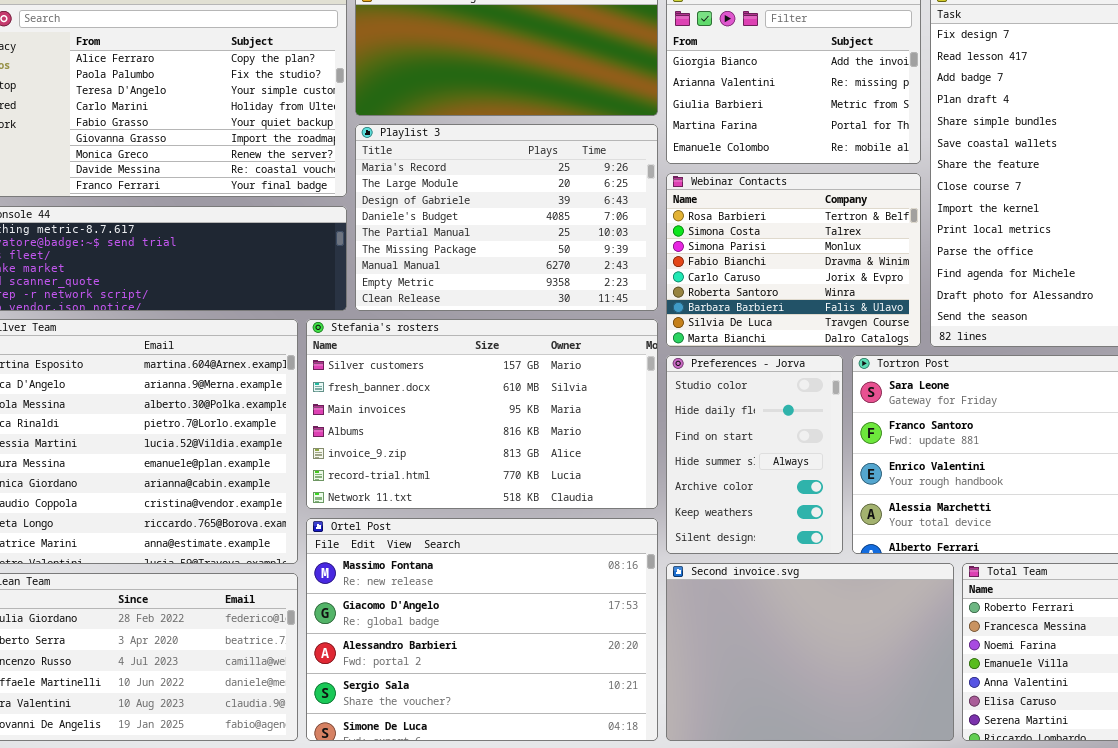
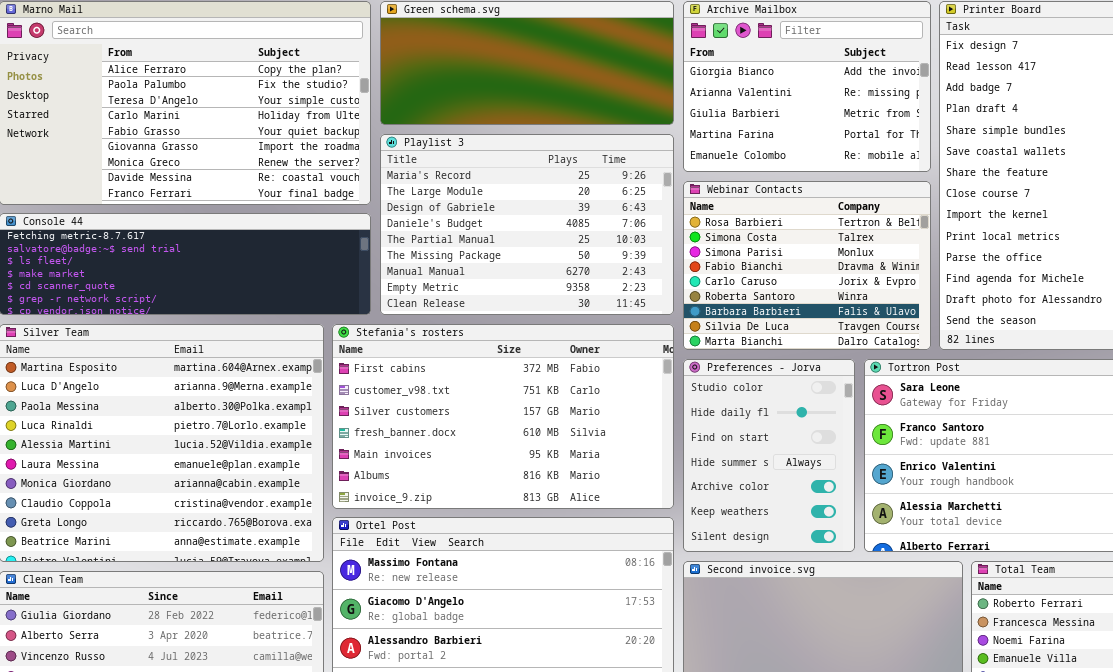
Stefania's rosters: [306,319,658,509] -> [332,324,674,509], scrolled up 2 rows

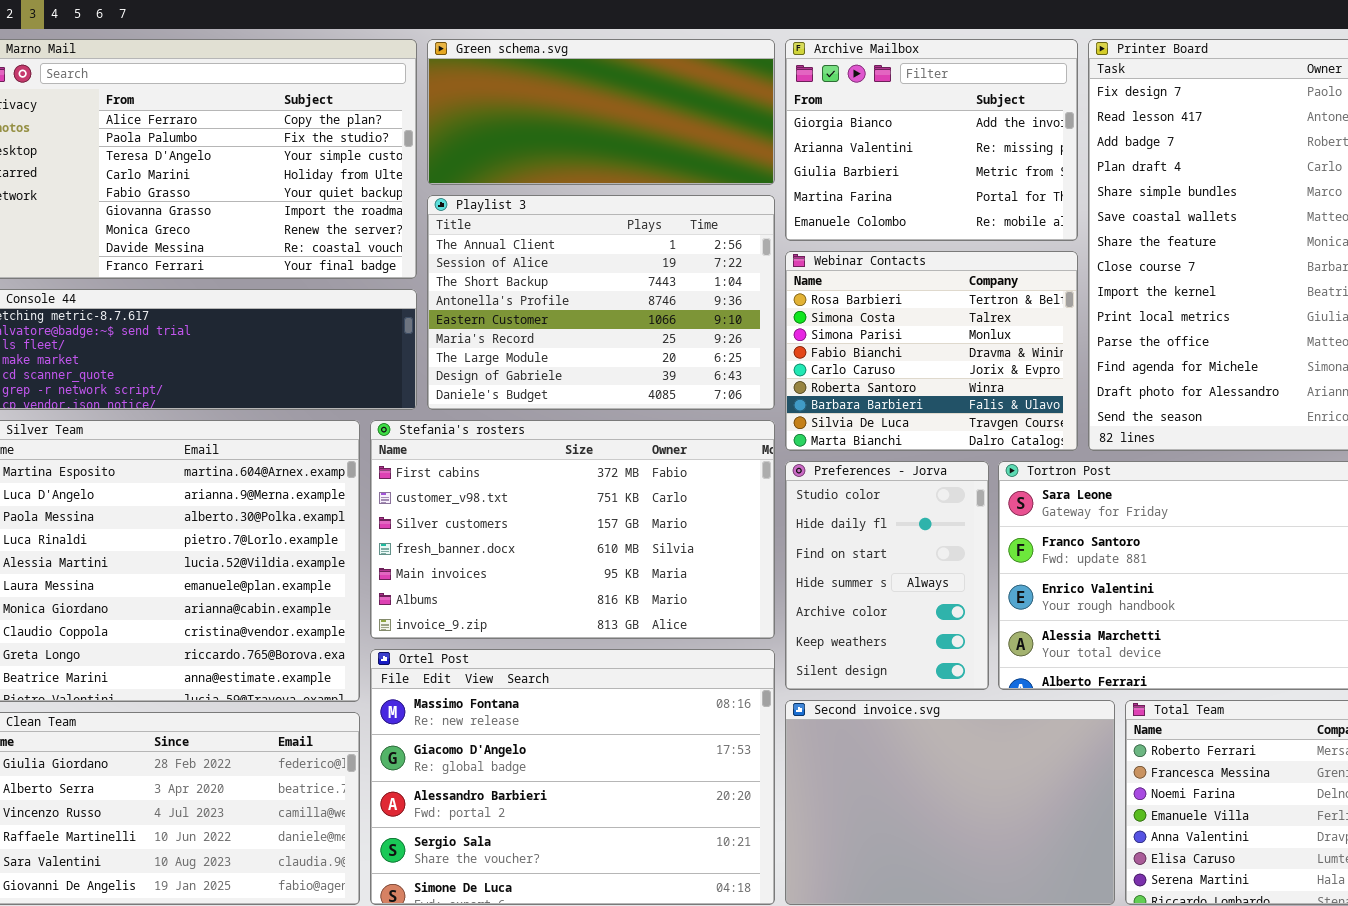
Playlist 3: [380,134,674,315] -> [427,195,775,410], scrolled up 5 rows

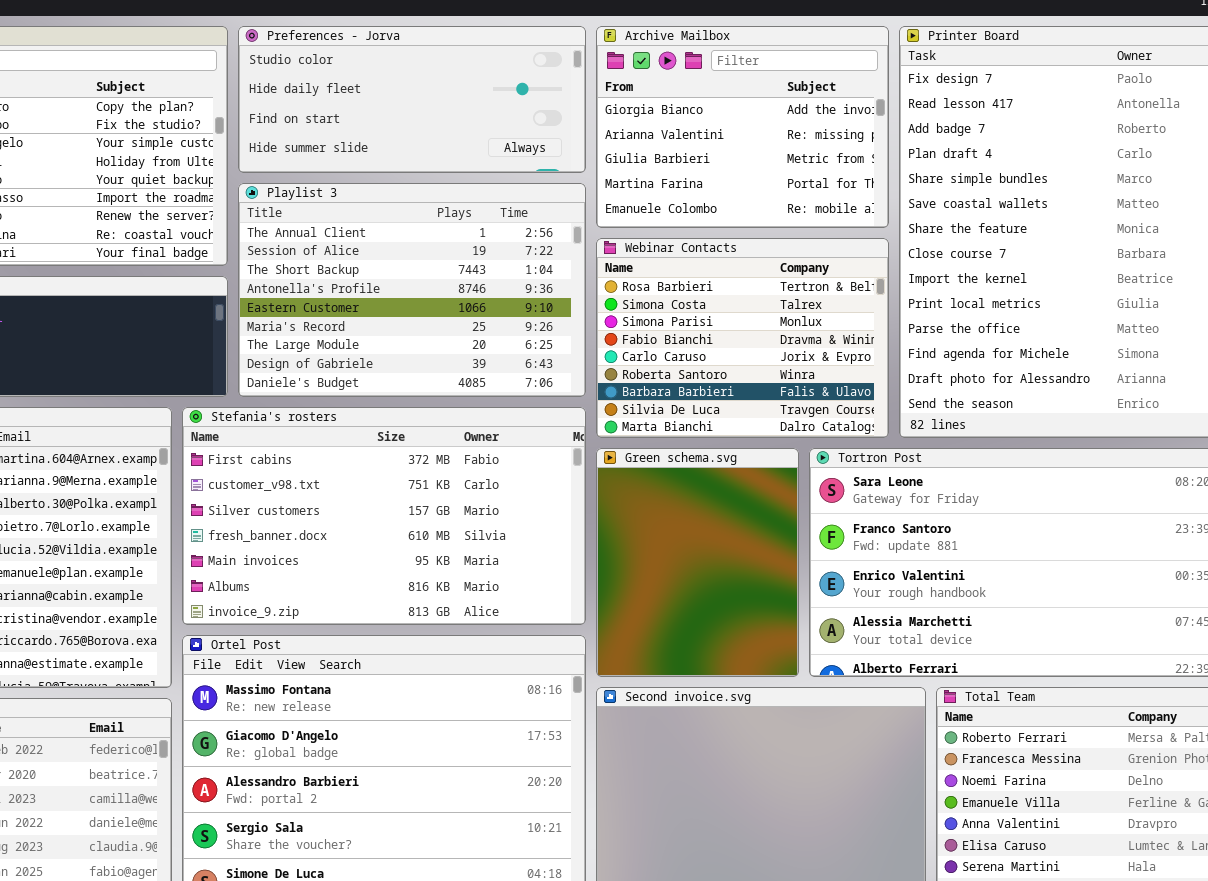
Green schema.svg: [427,39,775,185] -> [596,448,799,677], moved, resized
Preferences - Jorva: [785,461,989,690] -> [238,26,586,173], moved, resized

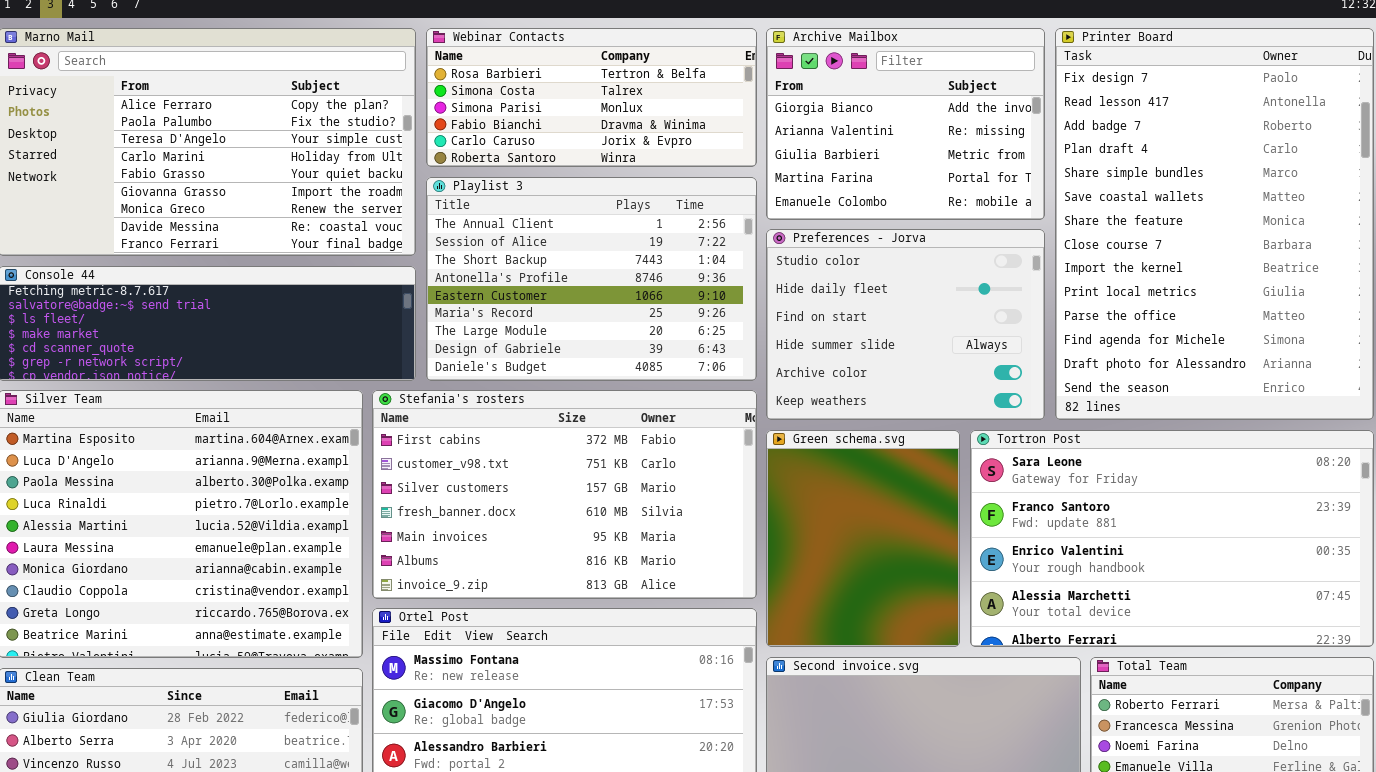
Preferences - Jorva: [238,26,586,173] -> [766,229,1045,420], moved, resized
Webinar Contacts: [596,238,889,438] -> [426,28,757,167], moved, resized

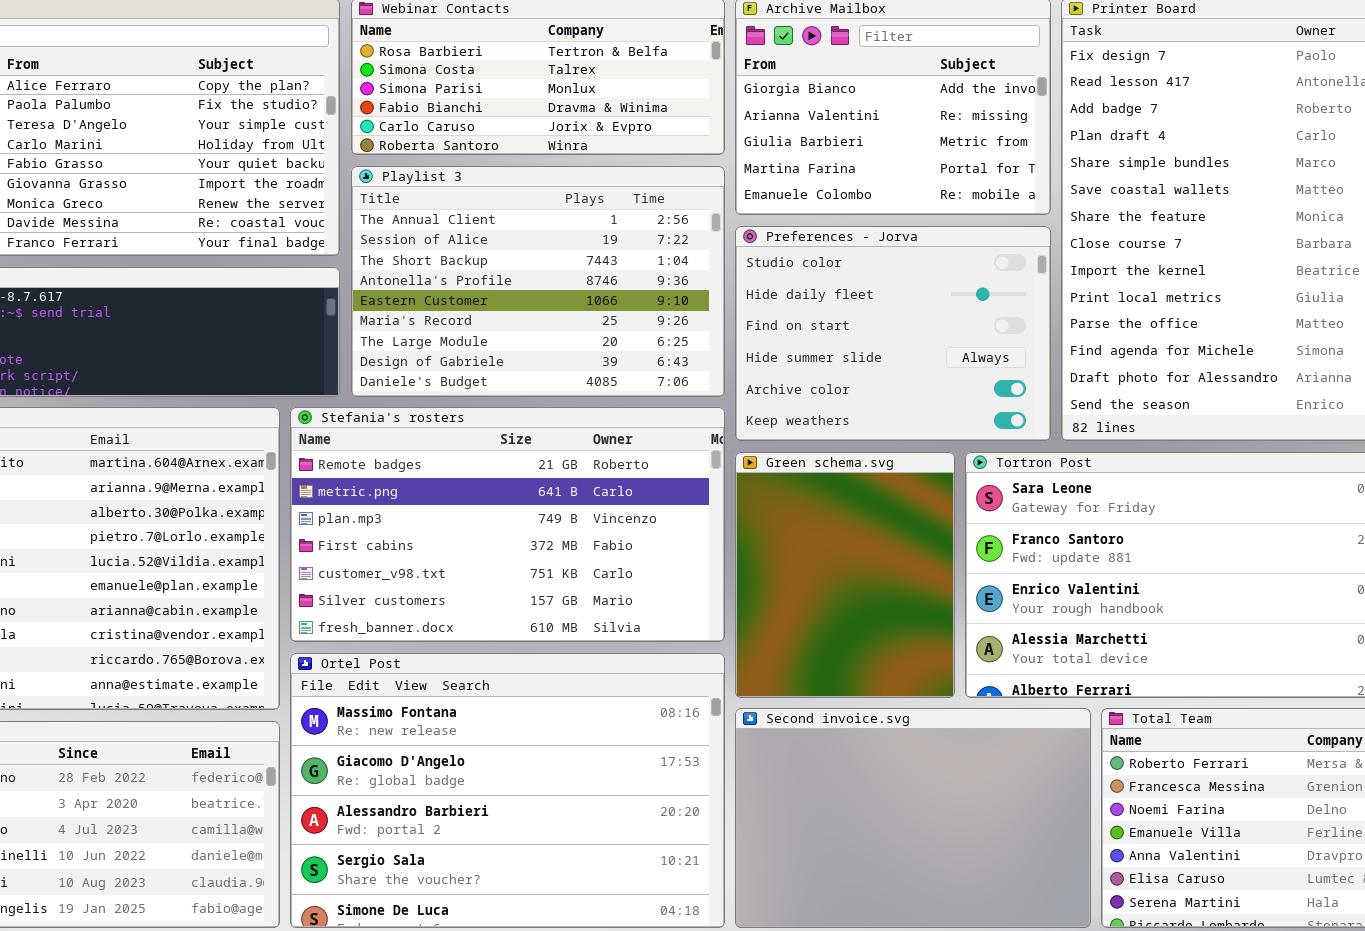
Stefania's rosters: [372,390,757,599] -> [290,407,725,642], scrolled up 3 rows

